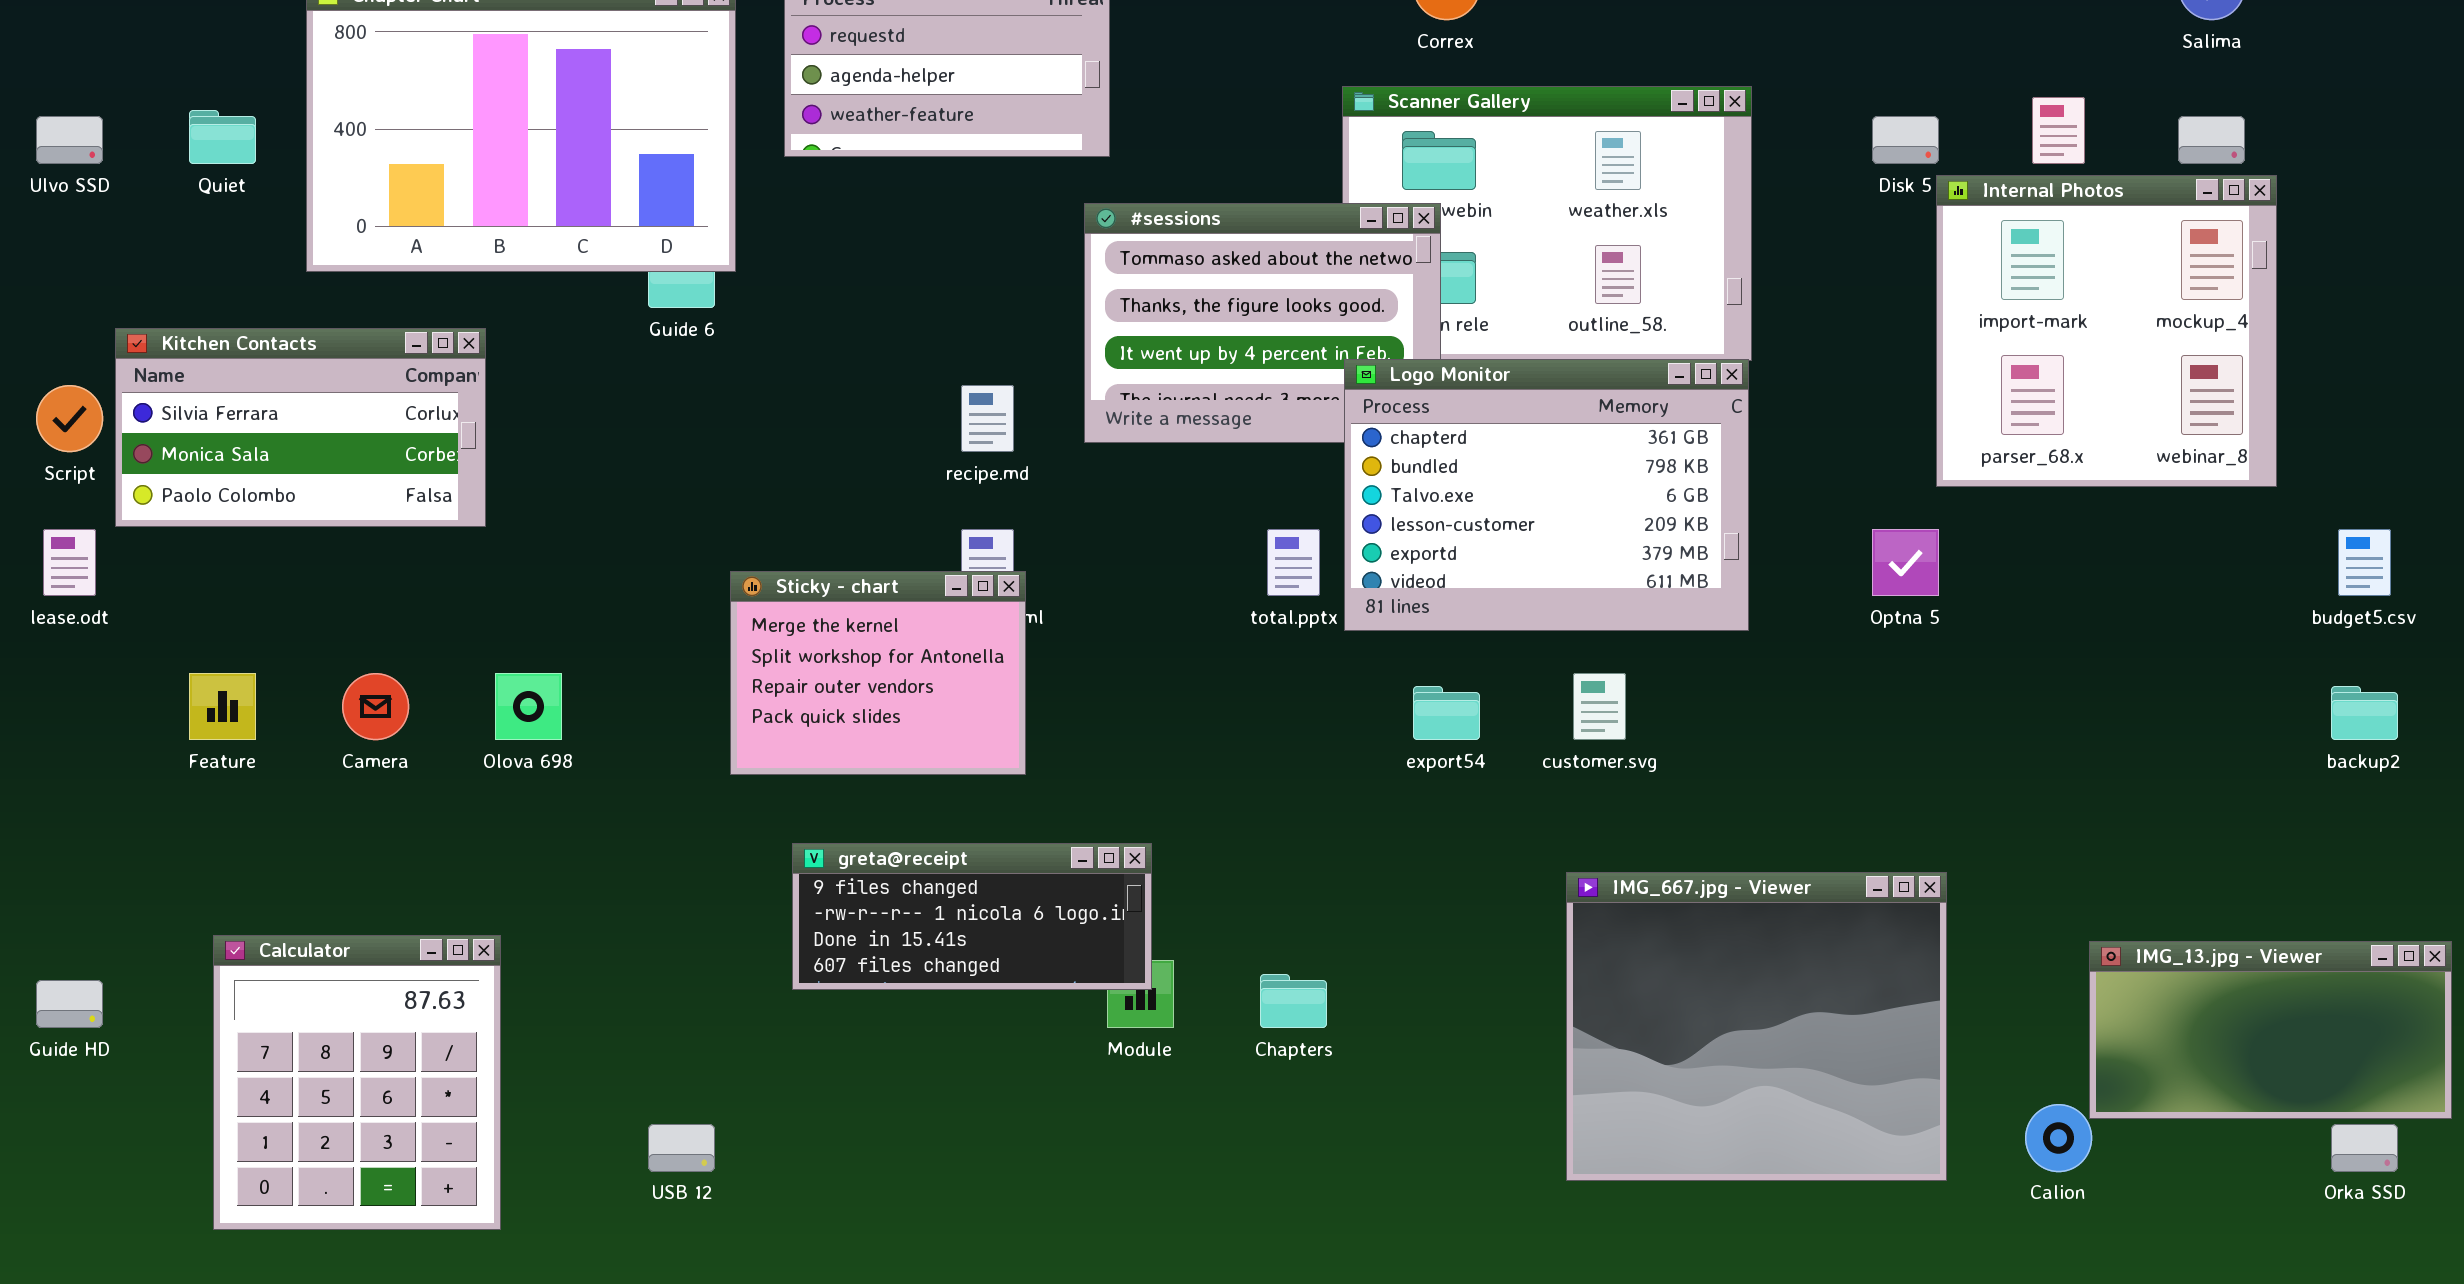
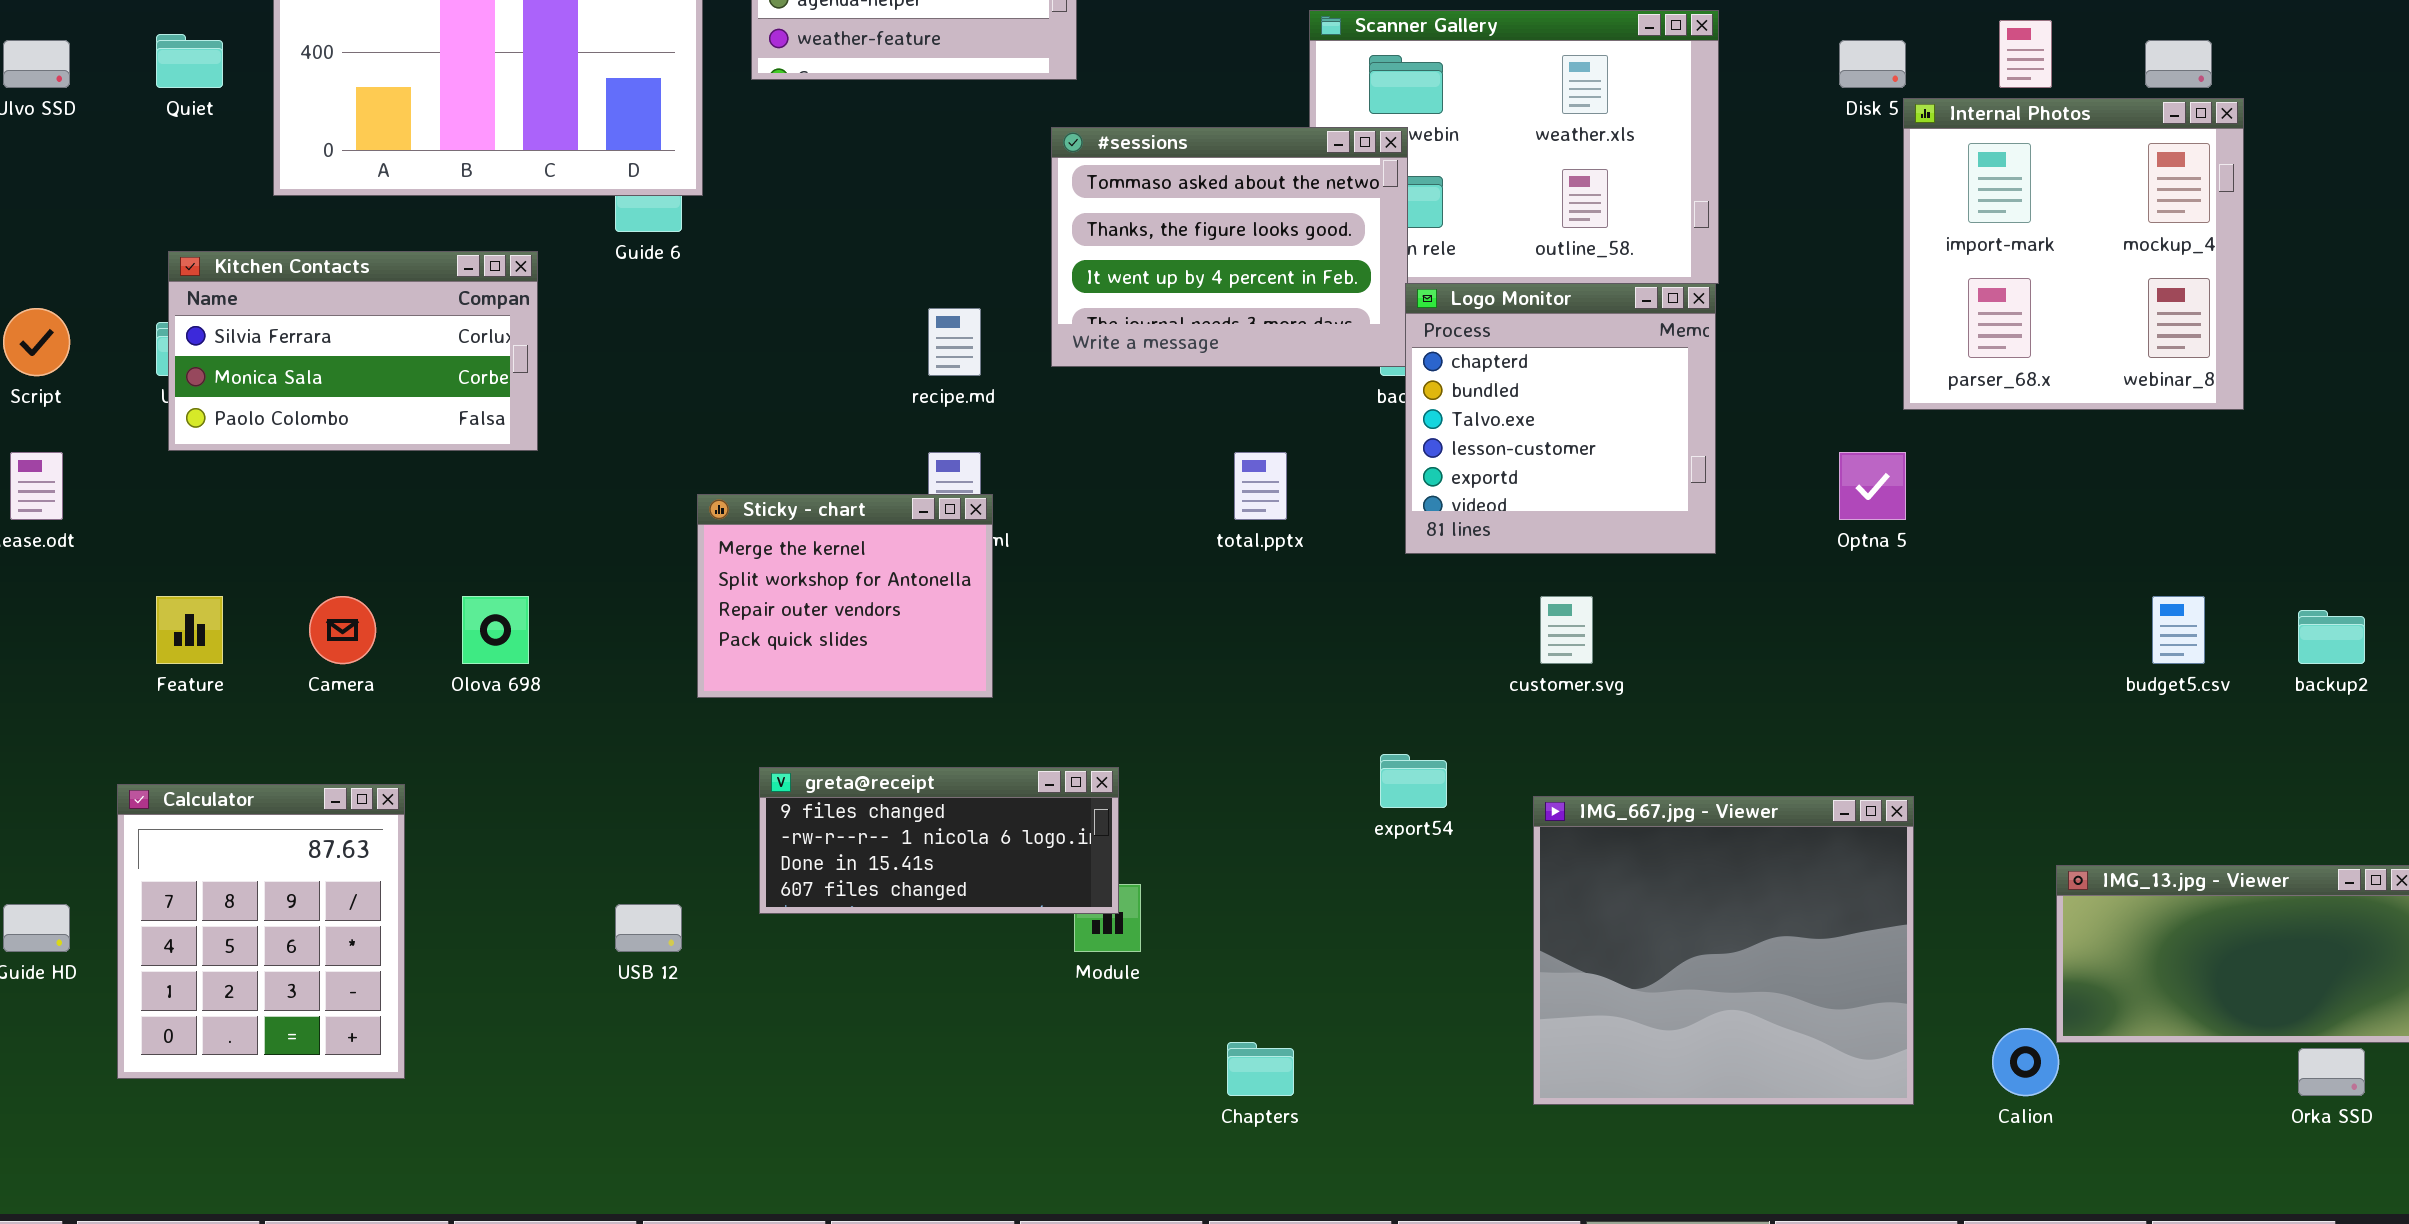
Kitchen Contacts: [115,328,486,527] -> [168,251,538,451], moved
Logo Monitor: [1344,359,1749,631] -> [1405,283,1716,554], resized
budget5.csv: [2338,529,2391,596] -> [2152,596,2205,664], moved
export54: [1413,686,1480,740] -> [1380,754,1447,808], moved
Calculator: [213,935,501,1230] -> [117,784,405,1079], moved
Chapters: [1260,974,1327,1028] -> [1227,1042,1294,1096], moved
USB 12: [648,1124,715,1172] -> [615,904,682,952], moved

